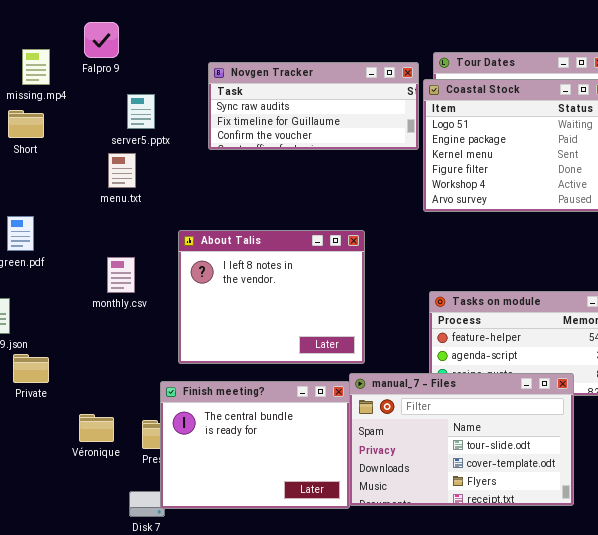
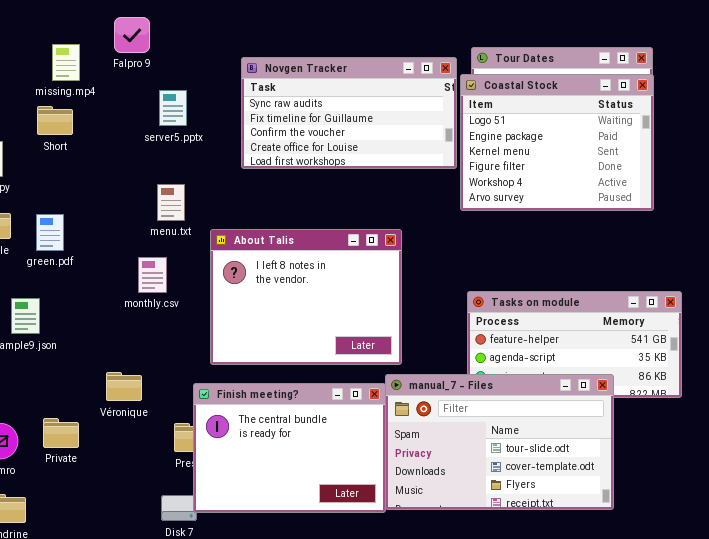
Novgen Tracker: [208,62,419,150] -> [241,57,457,169], resized
menu.txt: [108,153,136,188] -> [157,184,185,221], moved
Private: [13,354,49,383] -> [43,418,79,448], moved
Véronique: [79,414,114,442] -> [106,372,142,401], moved

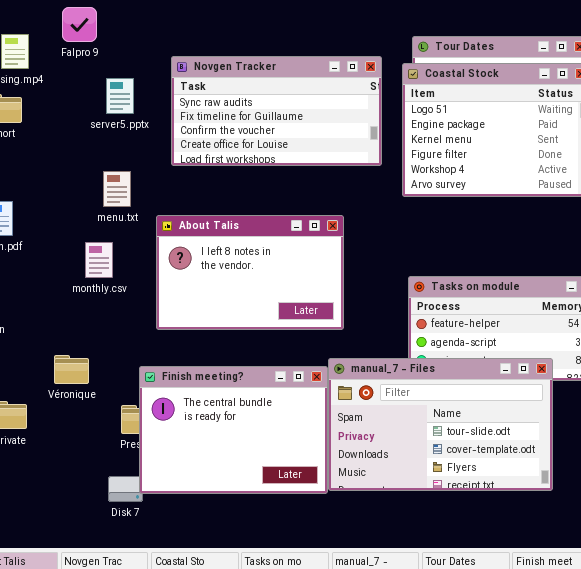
Novgen Tracker: [241,57,457,169] -> [171,56,382,166], moved
About Talis: [210,229,402,365] -> [156,215,344,330], resized

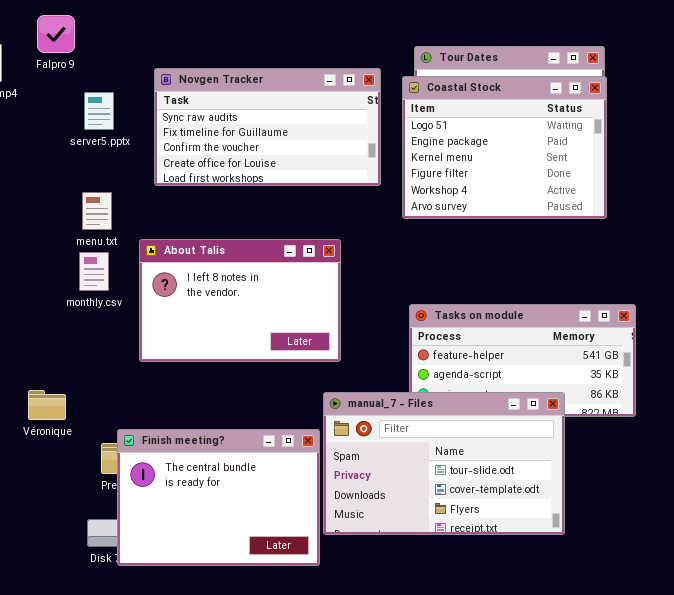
monthly.csv: [85,242,113,278] -> [79,252,109,291], moved
Finish meeting?: [139,366,328,494] -> [117,429,320,566], moved

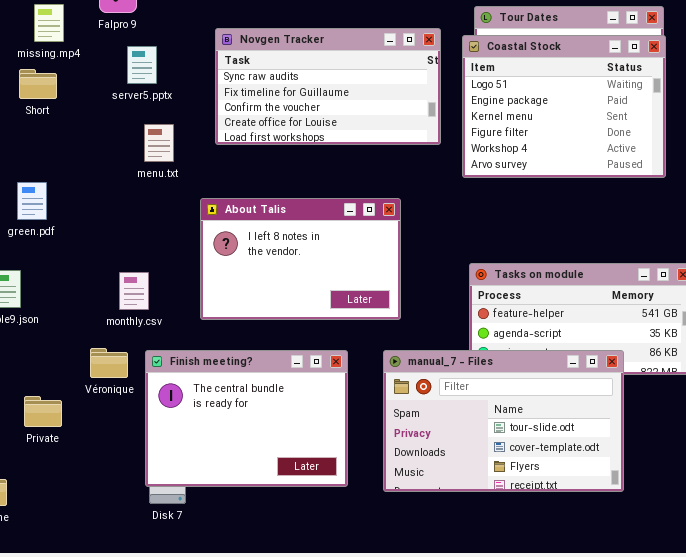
server5.pptx: [84,92,114,130] -> [127,46,157,84], moved
menu.txt: [82,192,112,230] -> [144,124,174,162], moved
monthly.csv: [79,252,109,291] -> [119,272,149,310], moved
Finish meeting?: [117,429,320,566] -> [145,350,348,487], moved

